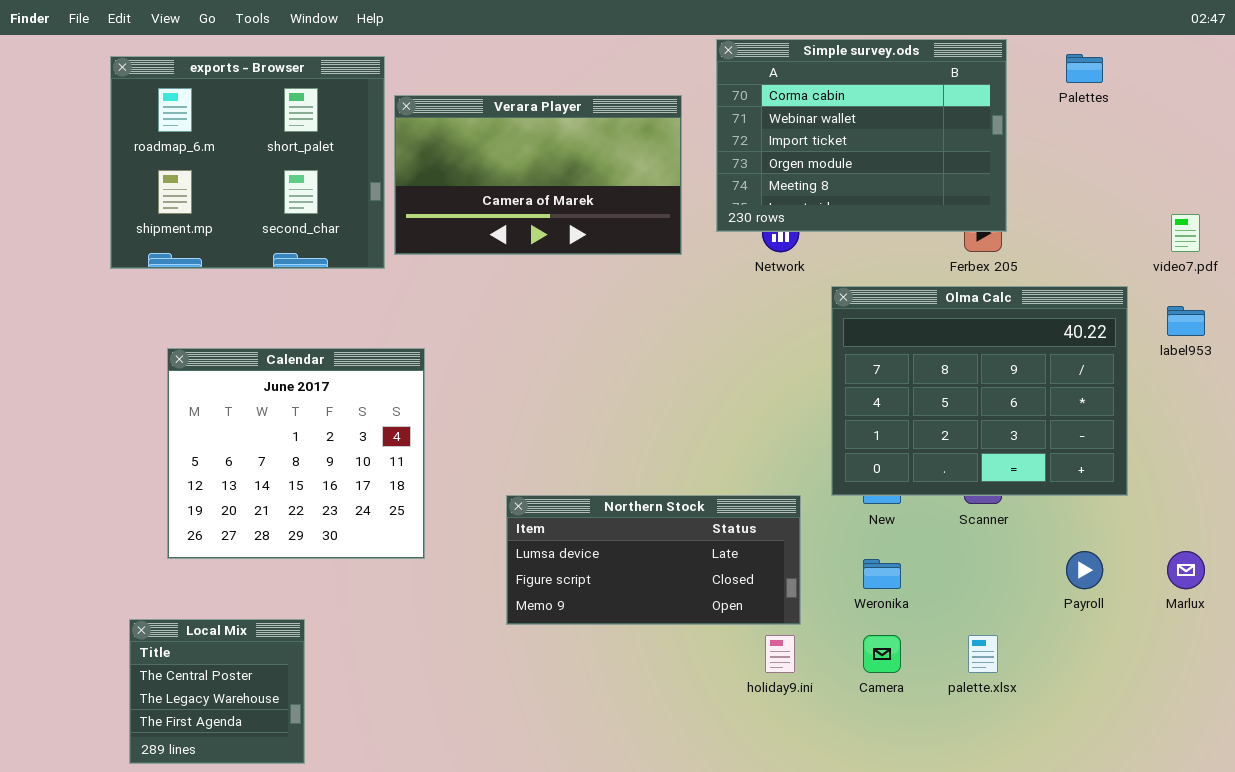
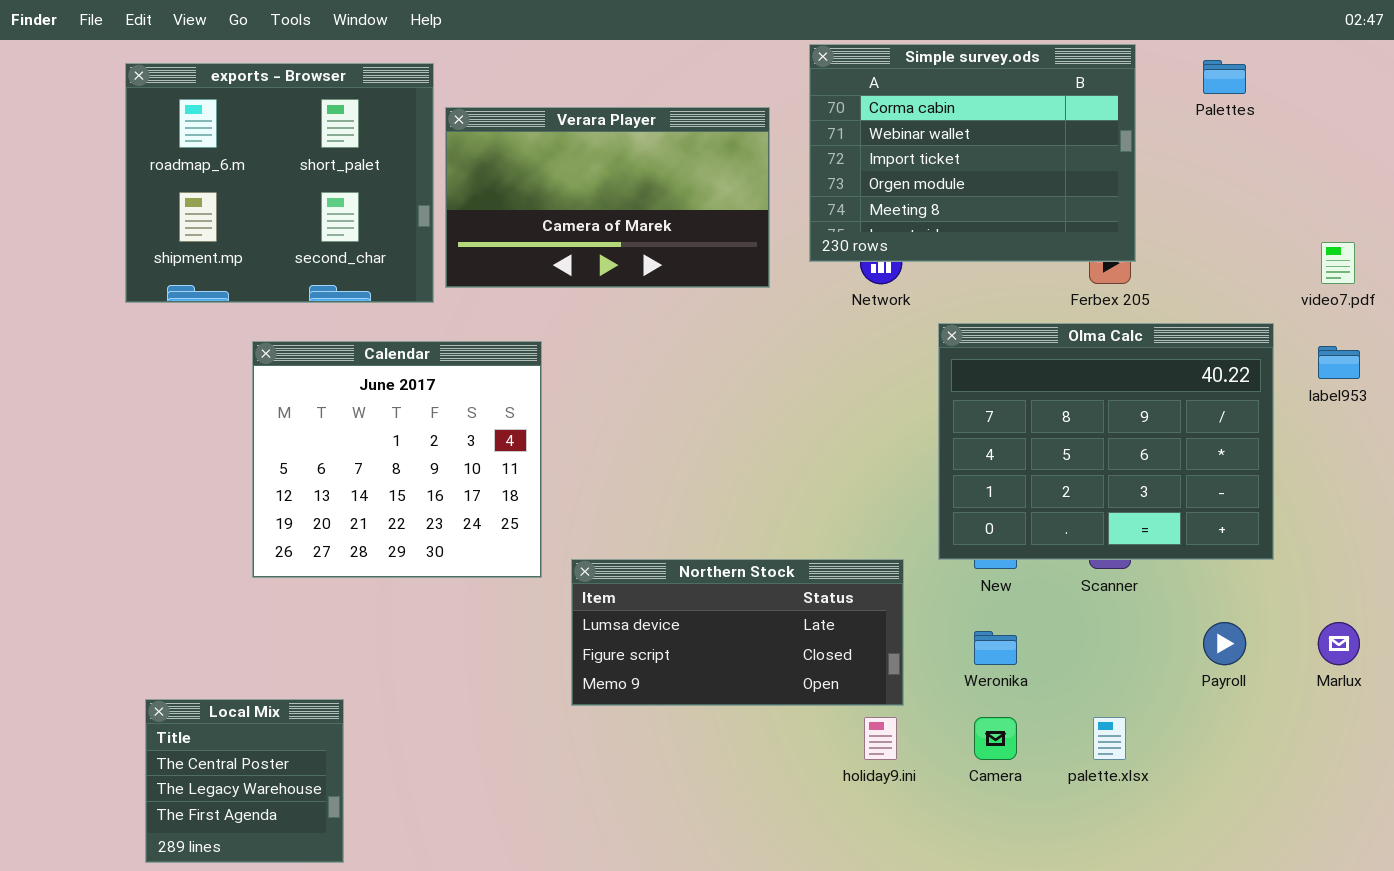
Calendar: [167,348,425,559] -> [252,341,542,578], moved

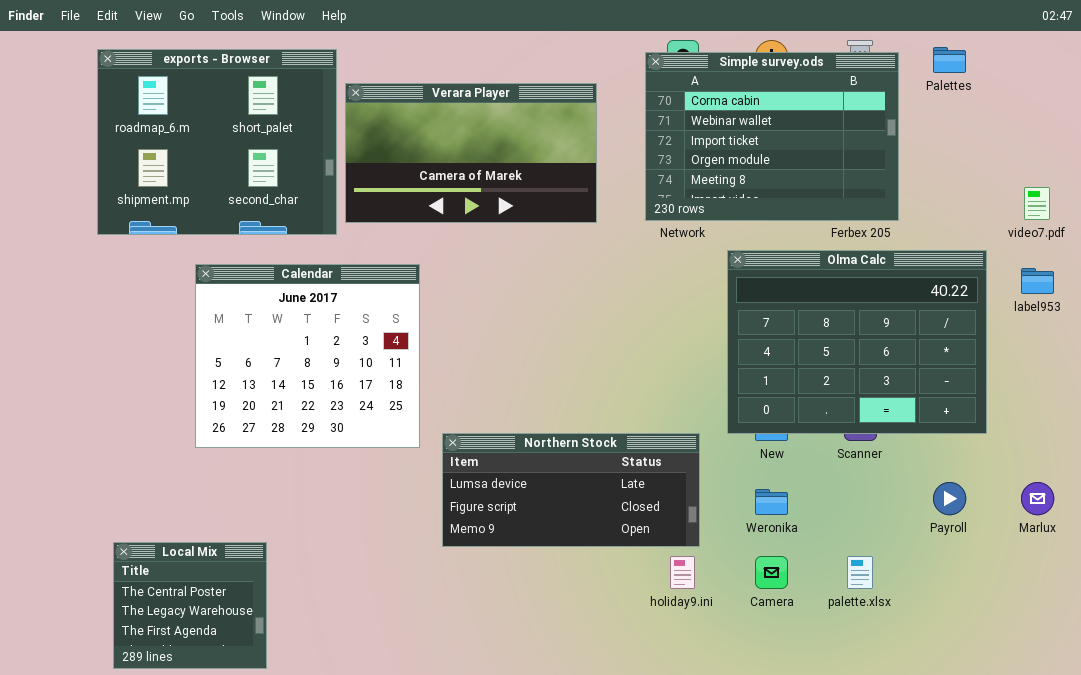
Simple survey.ods: [809,44,1136,262] -> [645,52,899,221], moved

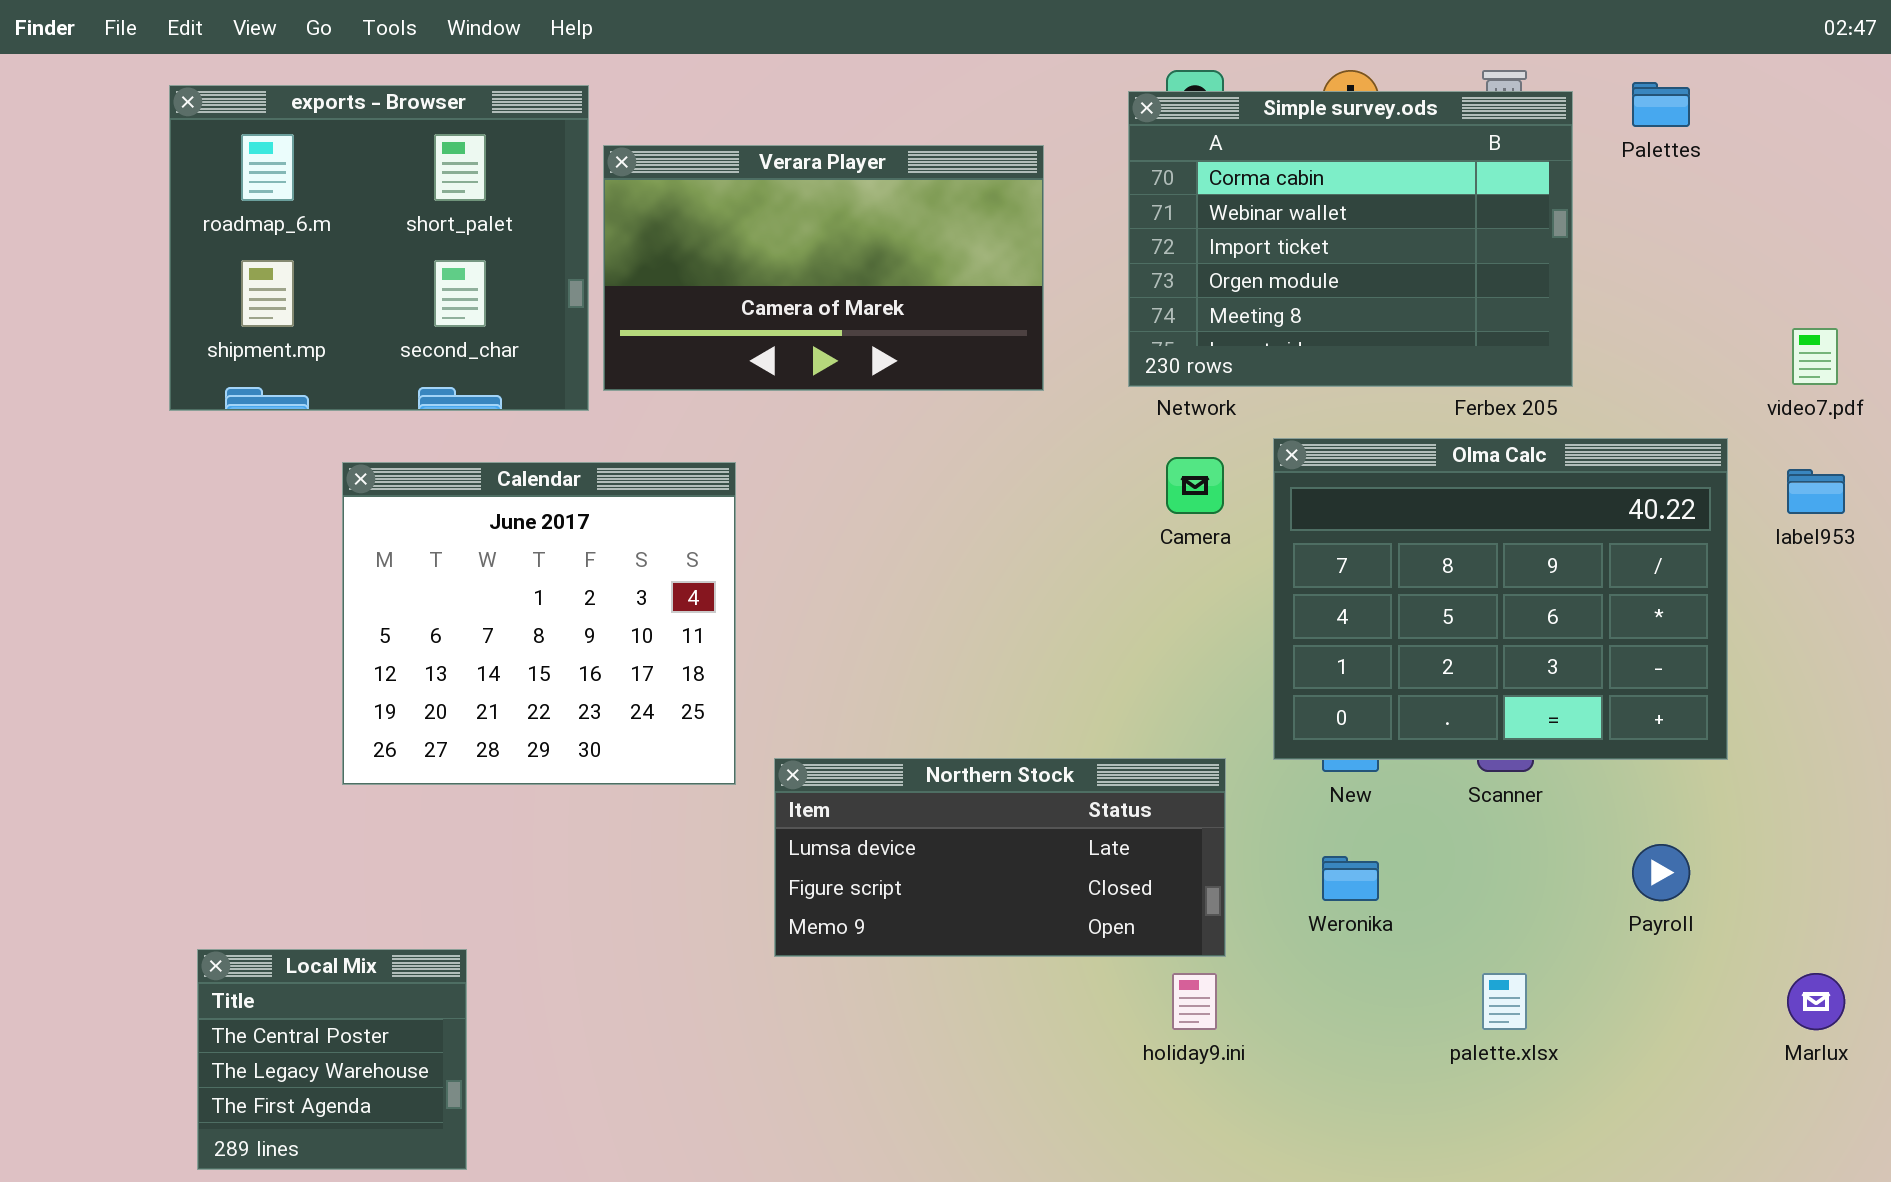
Marlux: [1021,482,1054,515] -> [1787,973,1845,1030], moved
Camera: [755,556,788,589] -> [1166,457,1224,514], moved

